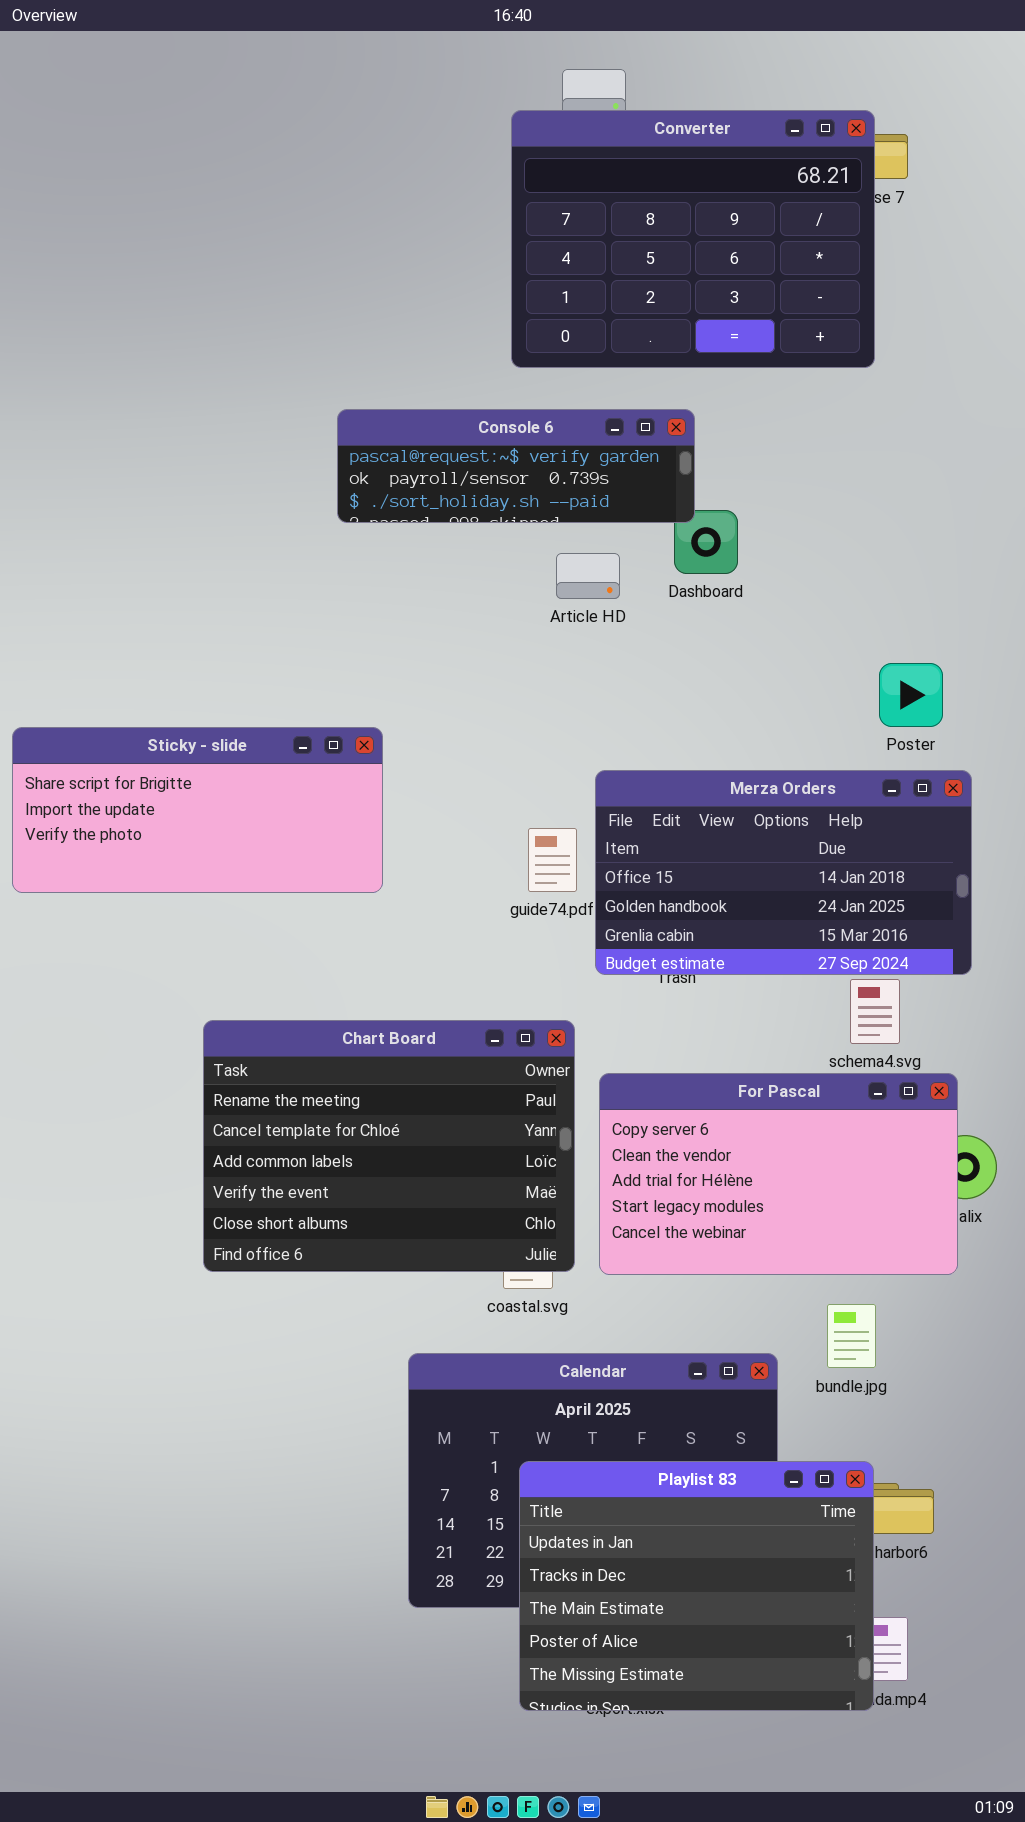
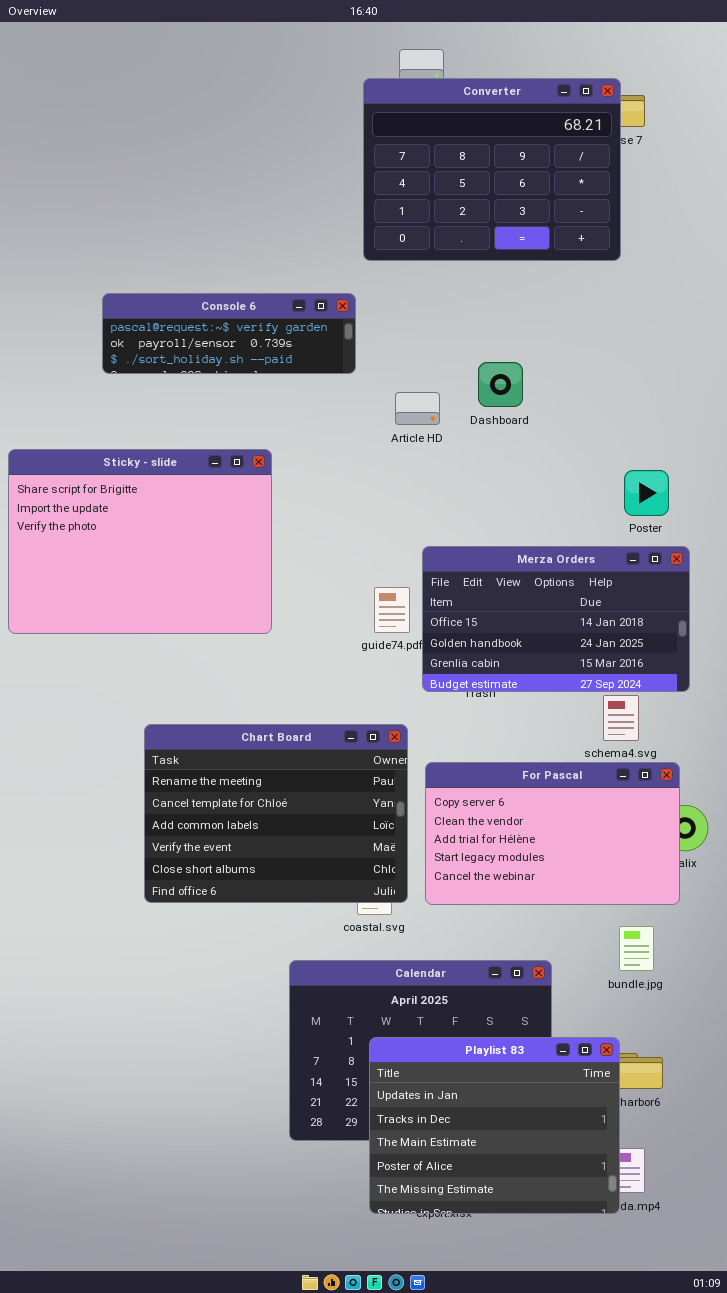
Console 6: [337,409,695,523] -> [102,293,356,374], moved
Sticky - slide: [12,727,383,893] -> [8,449,272,634], resized
bundle.jpg: [827,1304,876,1368] -> [619,926,654,971], moved

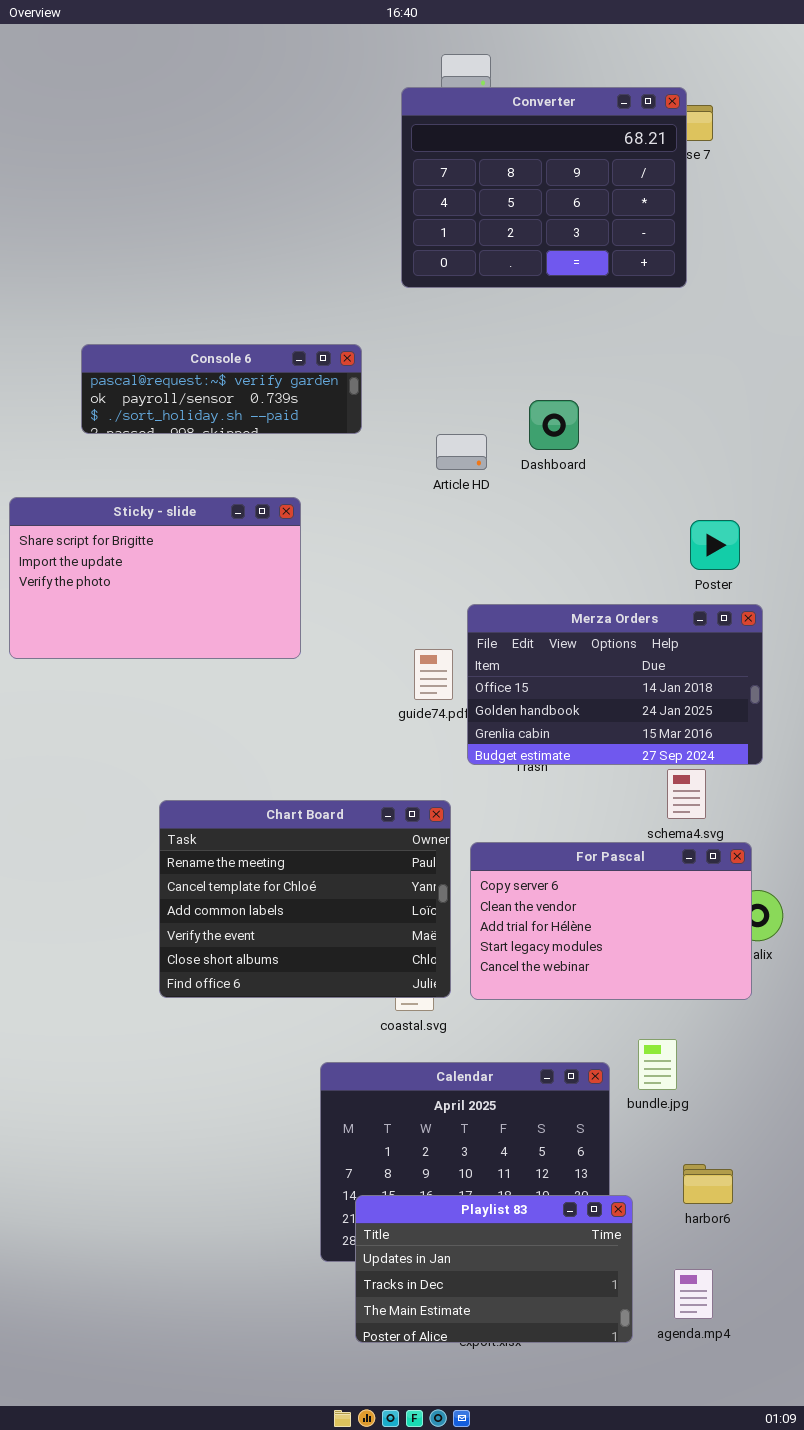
Console 6: [102,293,356,374] -> [81,344,362,434], moved
Sticky - slide: [8,449,272,634] -> [9,497,301,659], resized
bundle.jpg: [619,926,654,971] -> [638,1039,677,1090], moved
Playlist 83: [369,1037,620,1214] -> [355,1195,633,1343], moved, resized

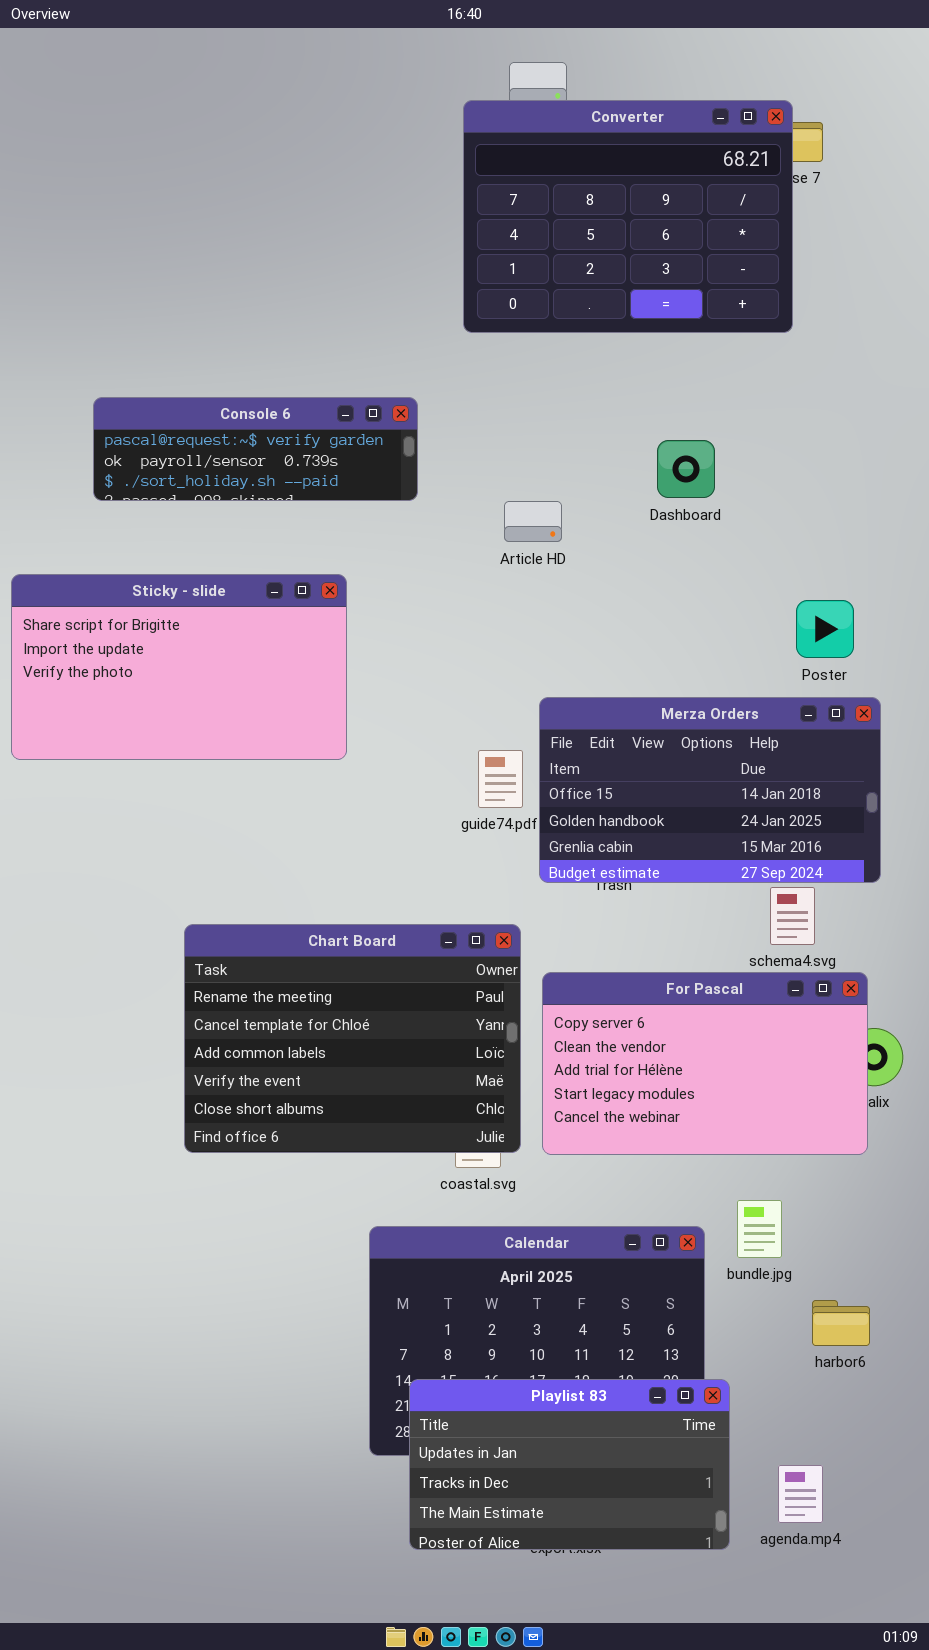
Dashboard: [529,400,579,450] -> [657,440,715,498], moved
harbor6: [683,1164,733,1204] -> [812,1300,870,1346], moved

